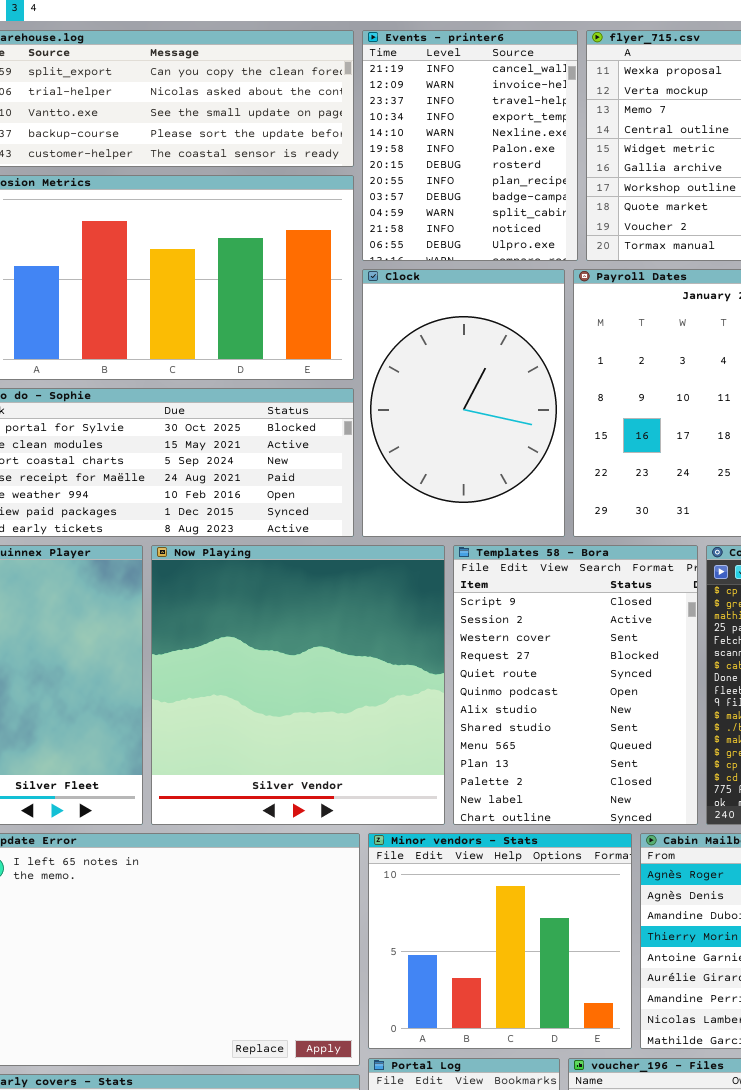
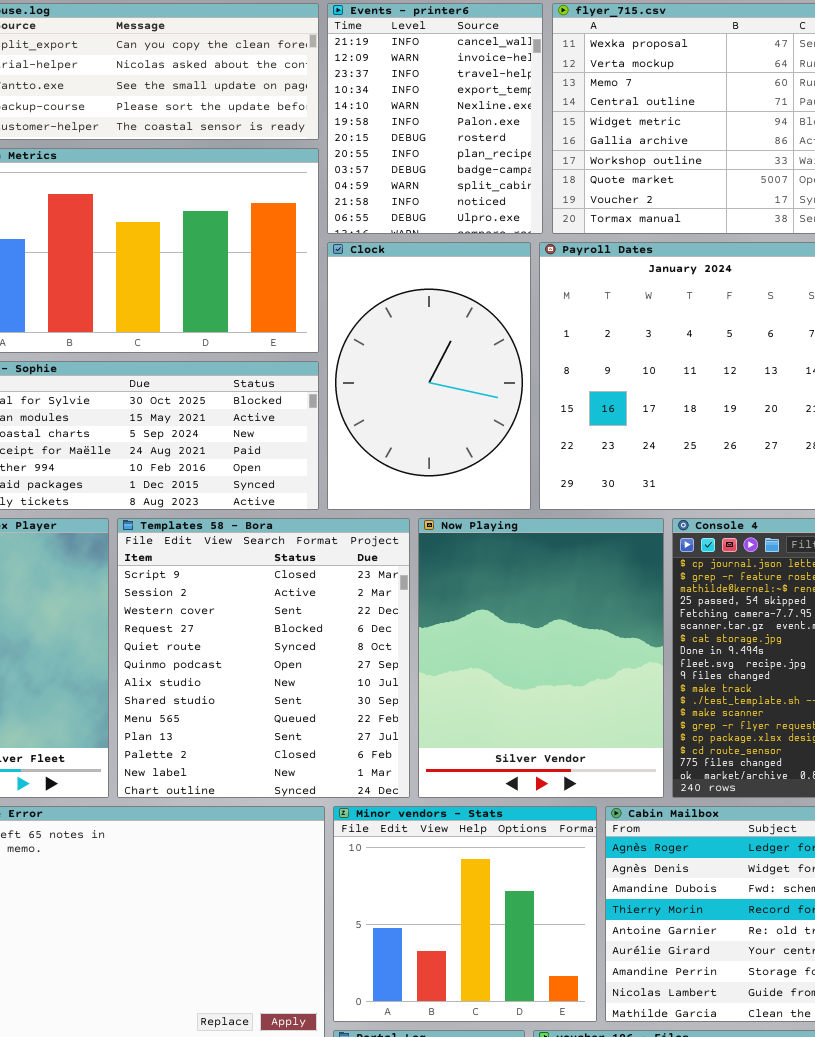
Now Playing: [151,545,445,825] -> [418,518,664,798], moved, resized
Templates 58 - Bora: [453,545,698,825] -> [117,518,410,798], moved, resized

